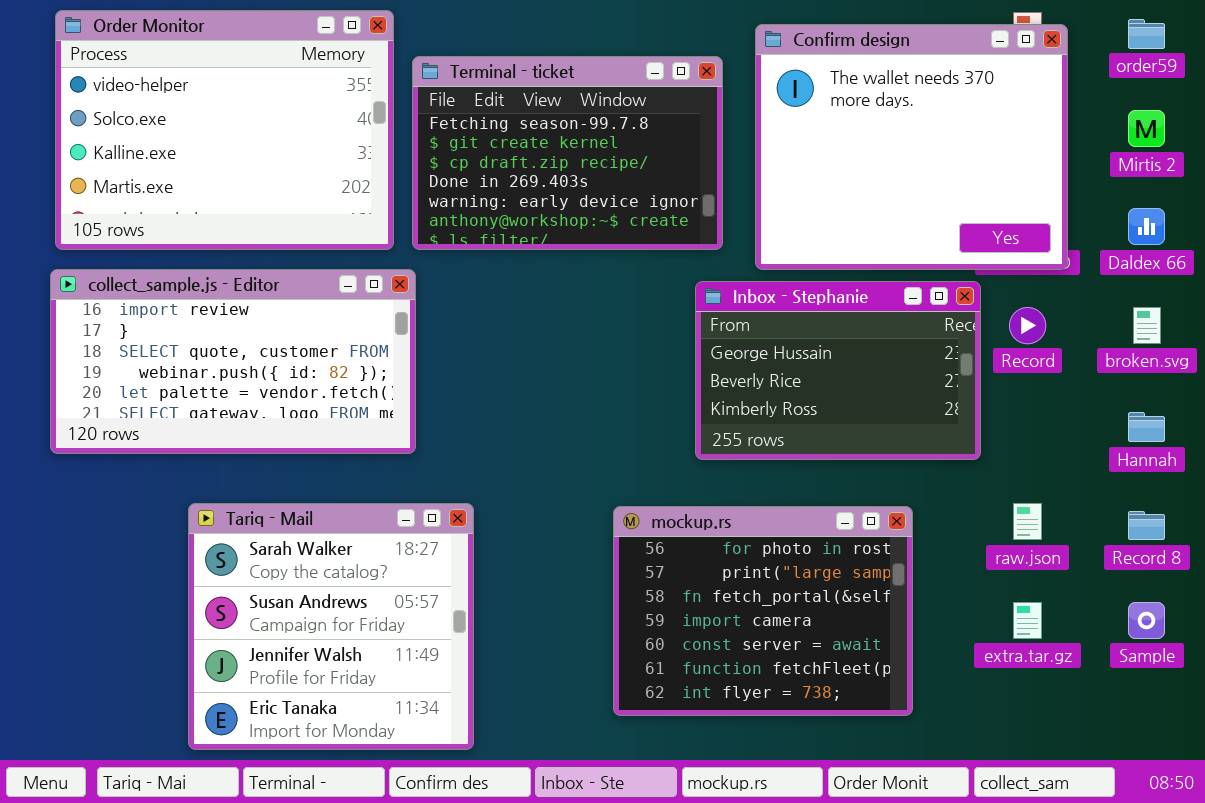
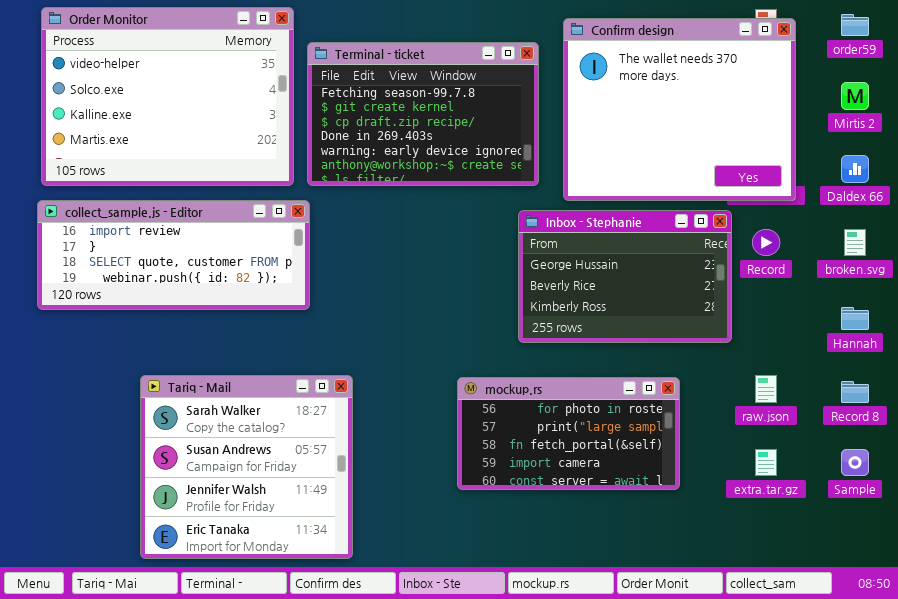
collect_sample.js - Editor: [50,269,416,454] -> [37,200,310,310], resized
mockup.rs: [613,506,913,716] -> [457,377,680,490], resized

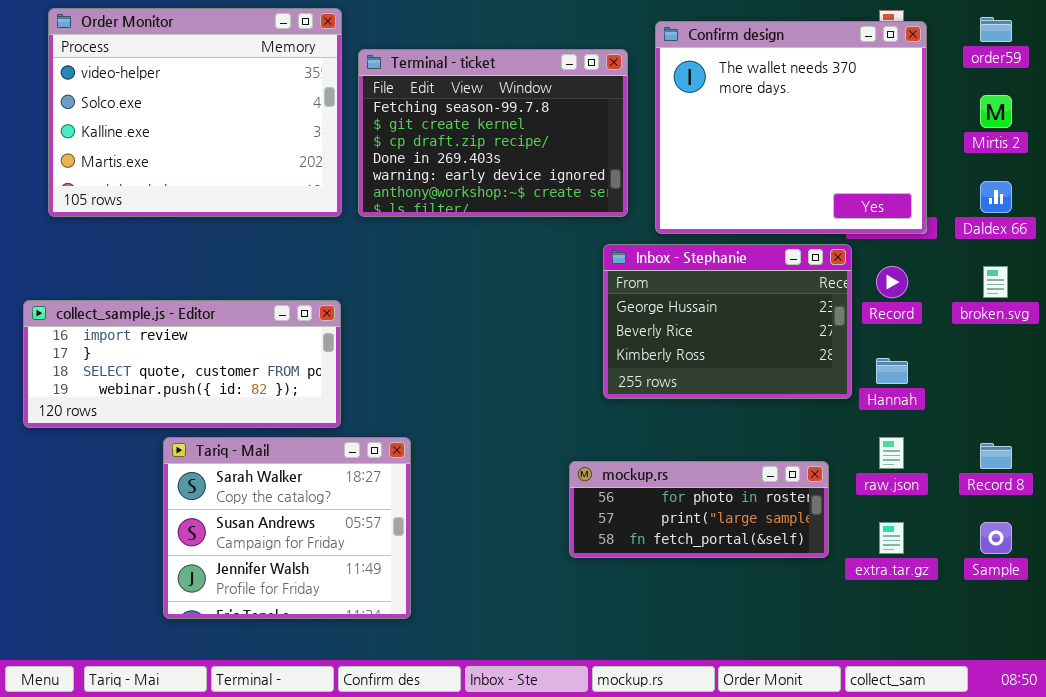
collect_sample.js - Editor: [37,200,310,310] -> [23,300,341,428], moved
Hannah: [841,307,869,330] -> [876,358,908,384], moved
Tariq - Mail: [140,375,353,559] -> [163,437,411,619], resized
mockup.rs: [457,377,680,490] -> [569,461,829,558], moved, resized

